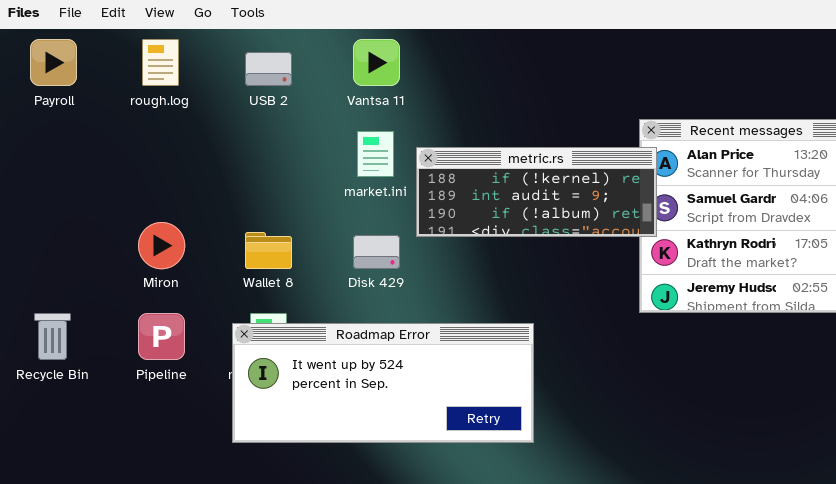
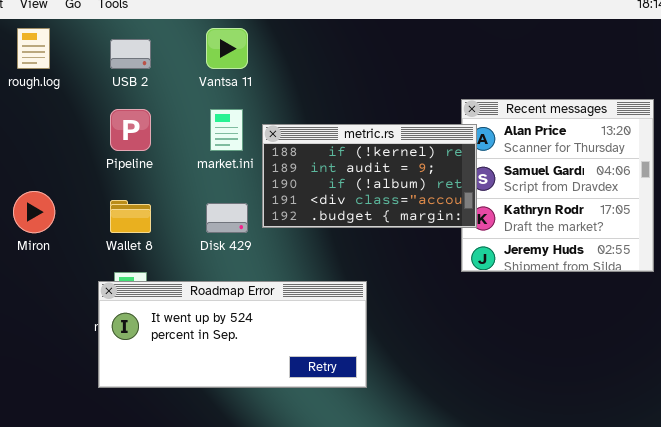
metric.rs: [416,147,657,237] -> [262,124,477,228], resized
Pipeline: [138,313,185,360] -> [110,109,151,151], moved

